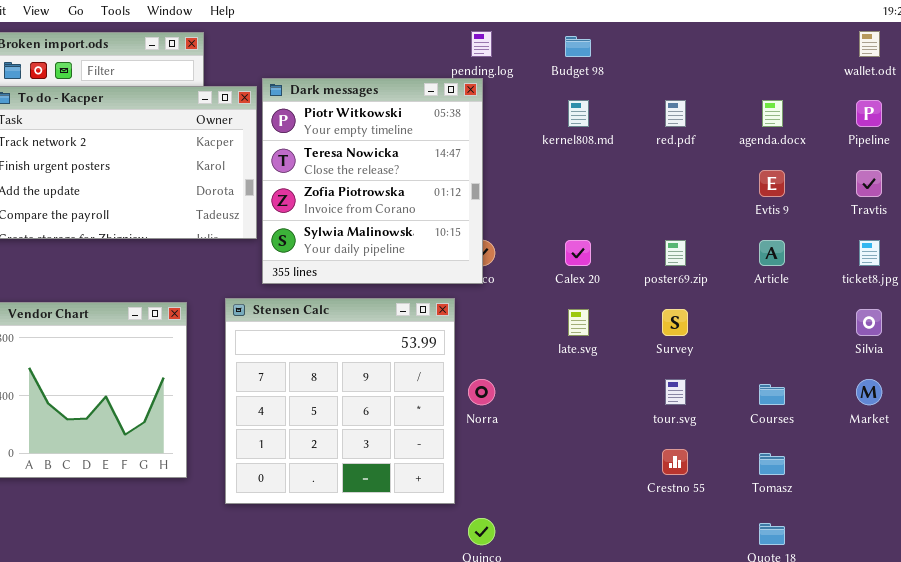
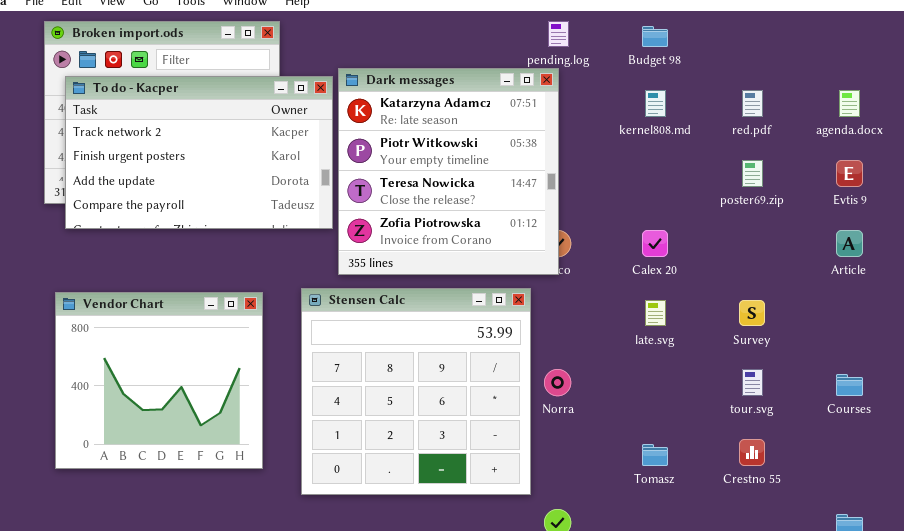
Dark messages: [262,78,483,284] -> [338,68,559,275], scrolled up 1 row
poster69.zip: [665,240,686,266] -> [742,160,763,187], moved
Tomasz: [759,453,785,475] -> [642,444,668,466], moved

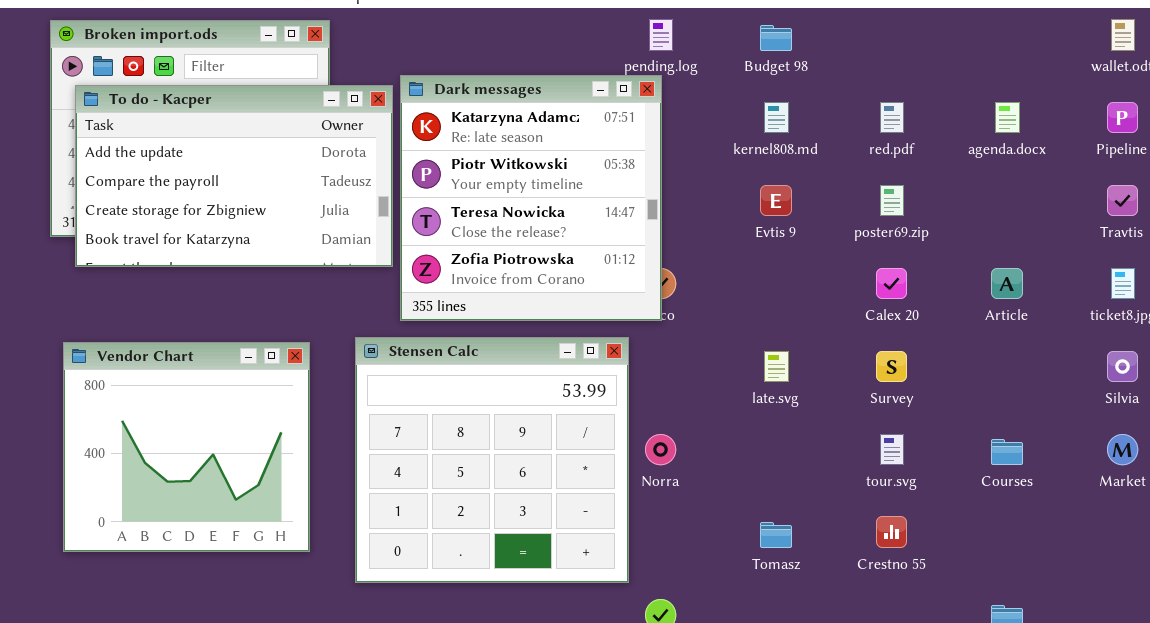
To do - Kacper: [65,76,333,229] -> [75,85,393,267], scrolled down 2 rows
Evtis 9: [836,160,863,187] -> [760,185,792,216], moved
Calex 20: [642,230,668,257] -> [876,268,907,299], moved

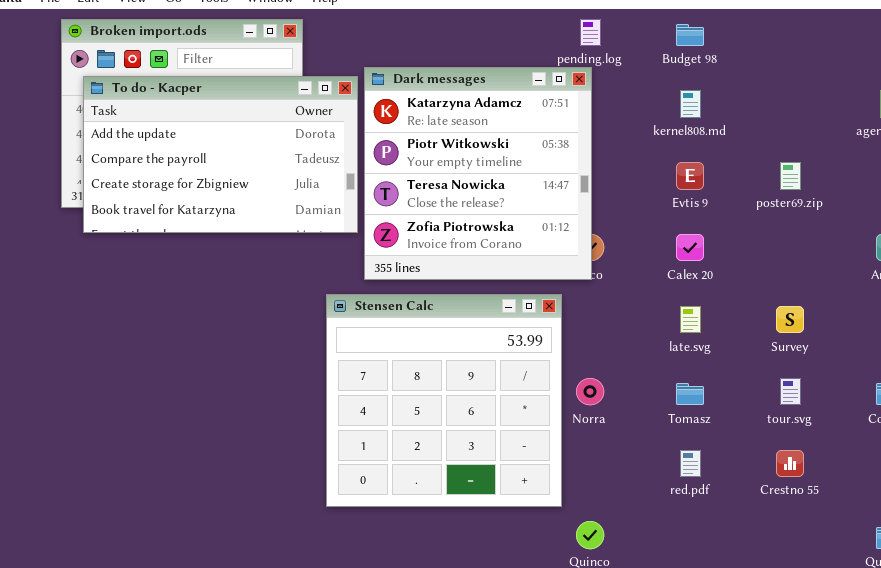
red.pdf: [880,102,904,133] -> [680,450,701,477], moved
Calex 20: [876,268,907,299] -> [676,234,704,261], moved
Vendor Chart: [63,342,310,552] -> none, closed
Tomasz: [760,522,792,548] -> [676,383,704,405], moved

